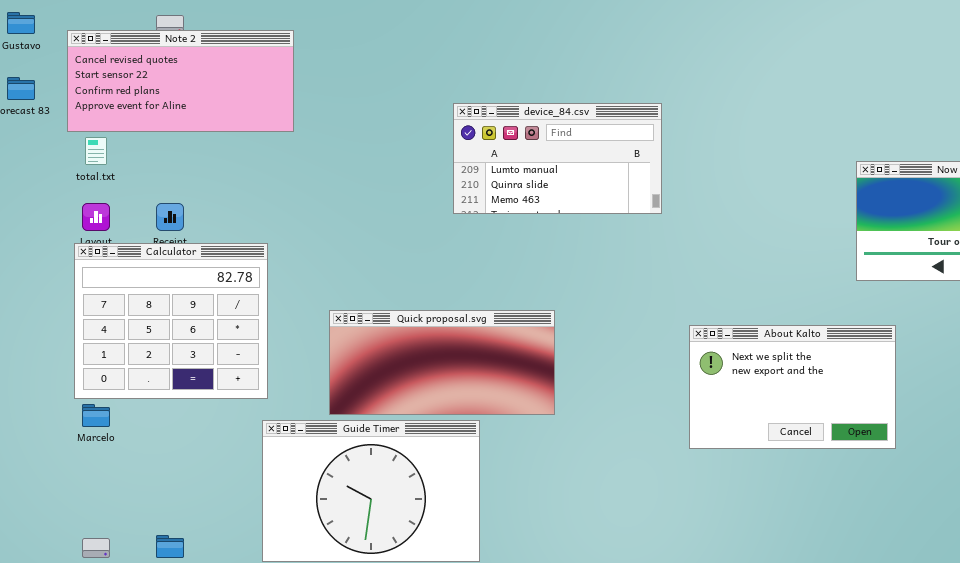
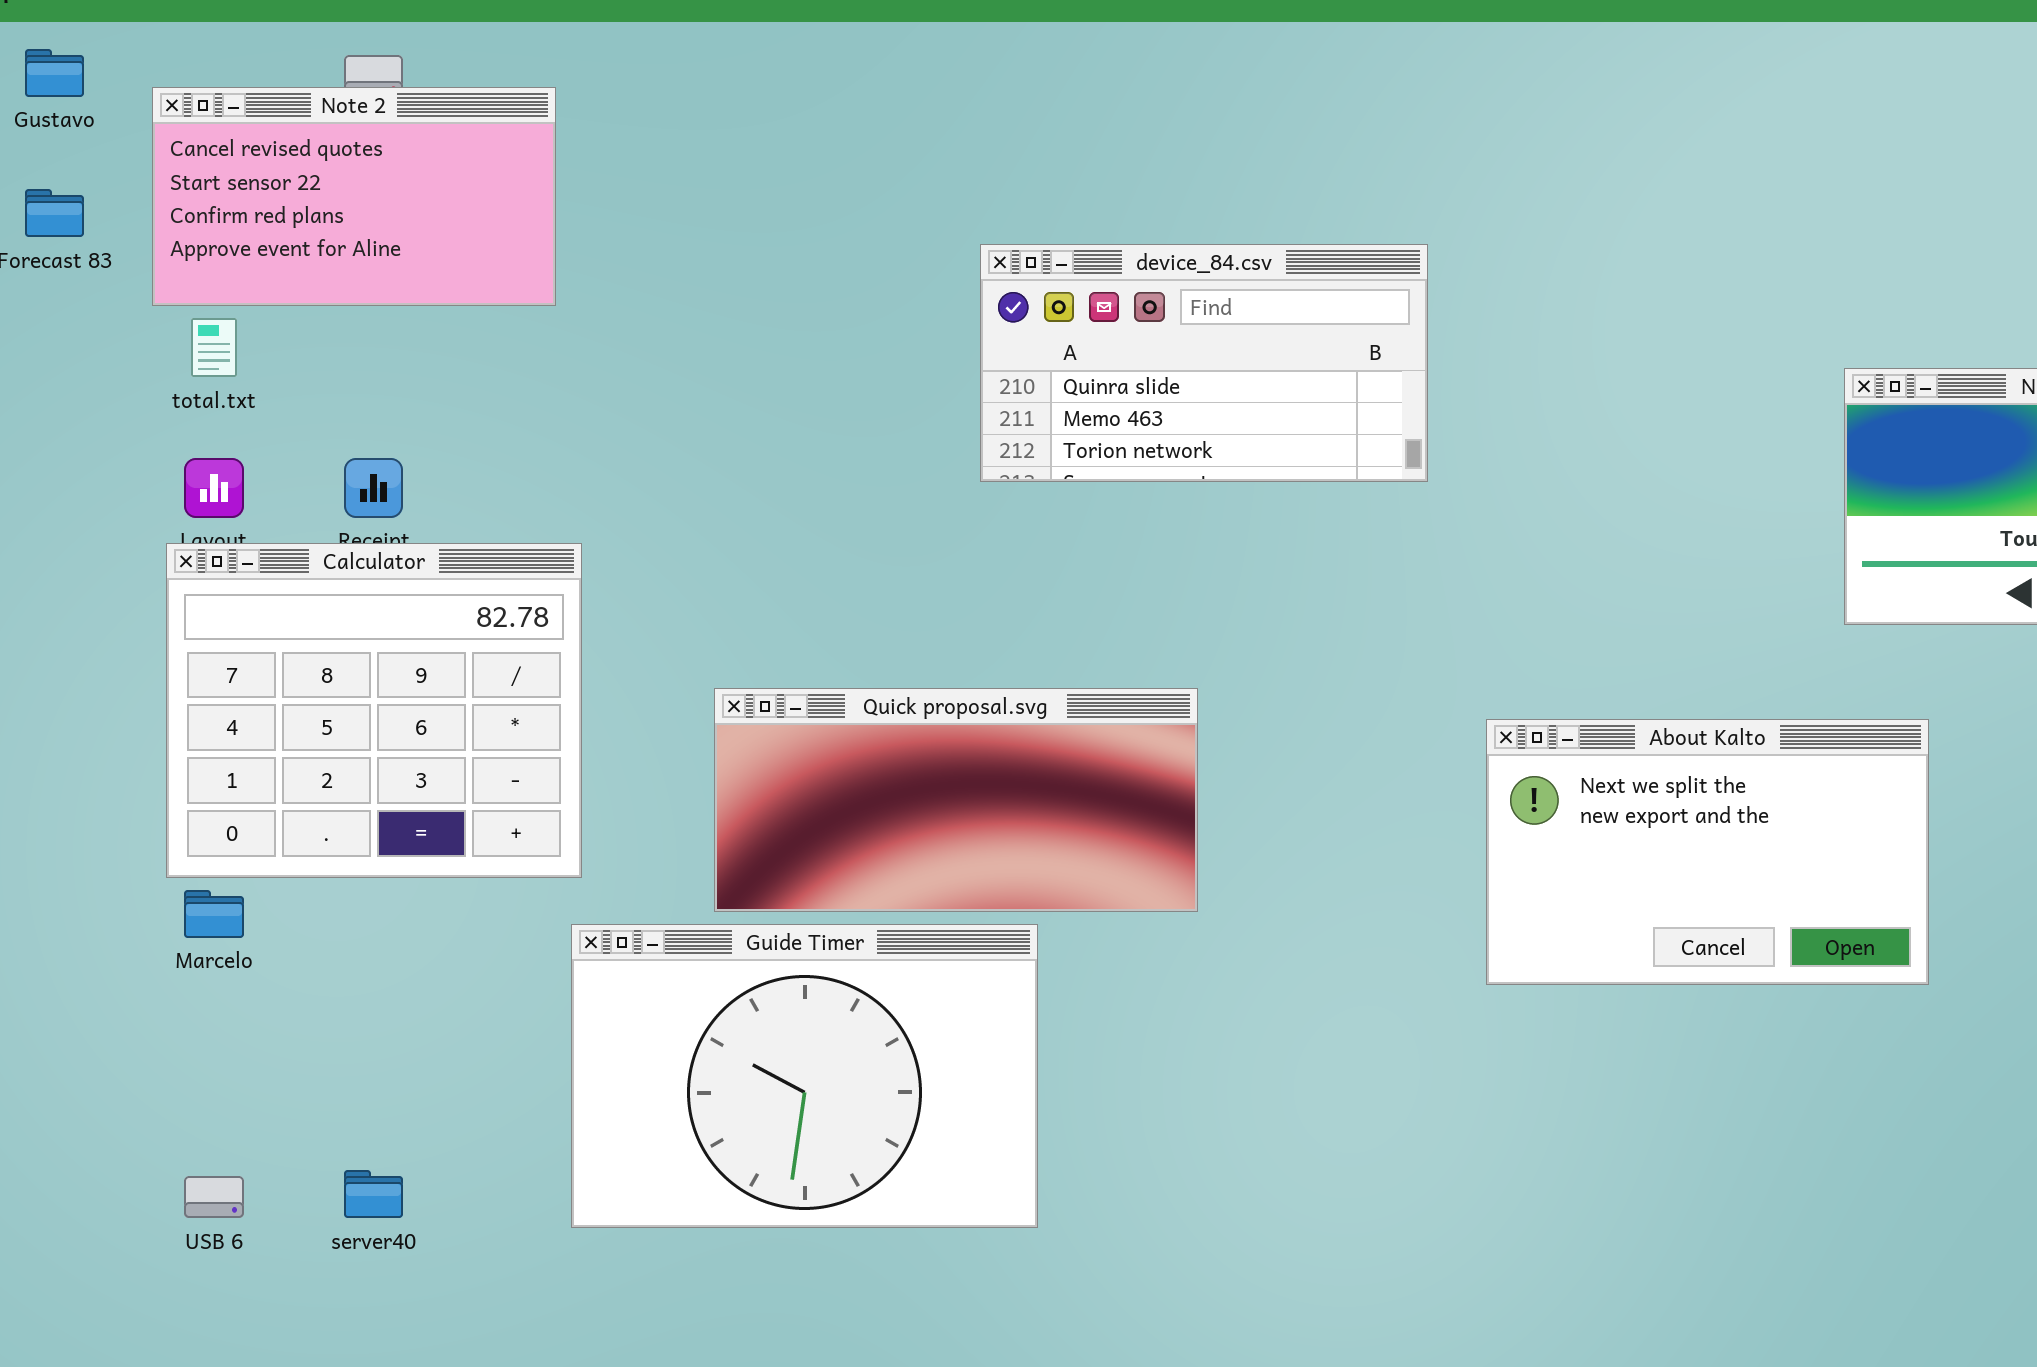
Note 2: [67,30,294,132] -> [152,87,556,306], resized
device_84.csv: [453,103,662,214] -> [980,244,1428,482], scrolled down 1 row

